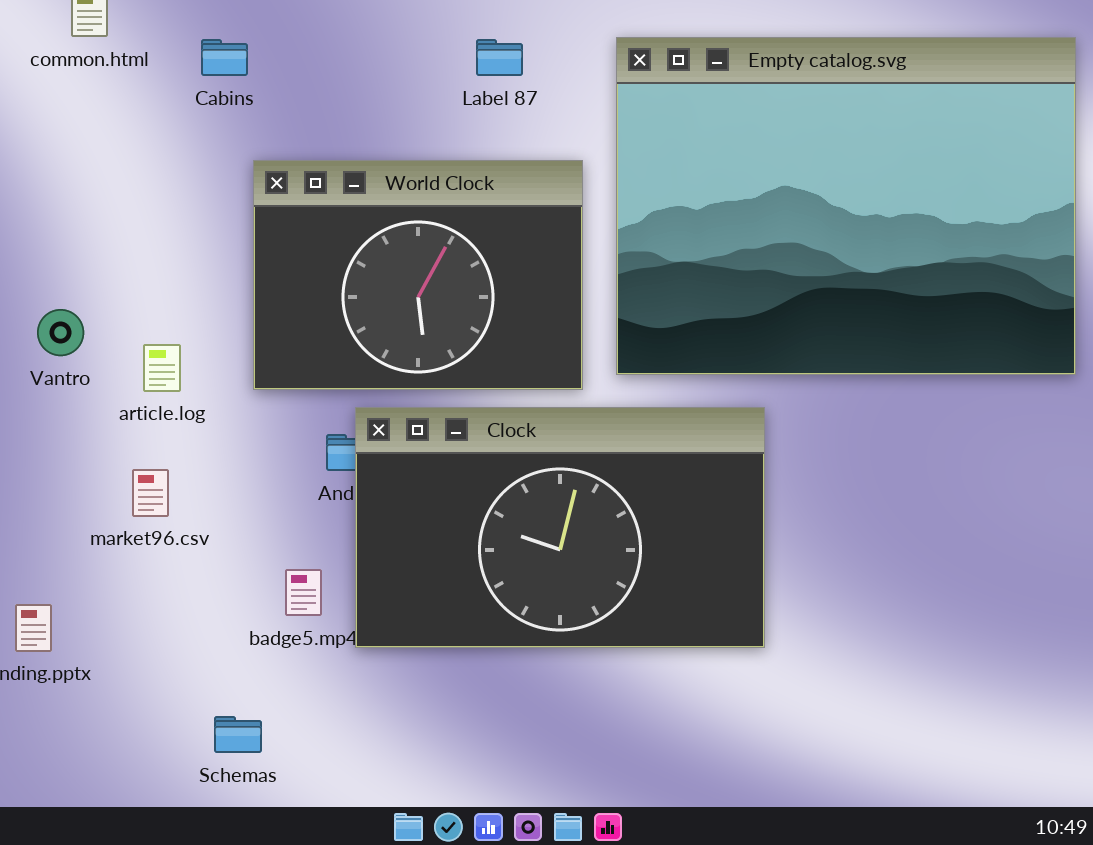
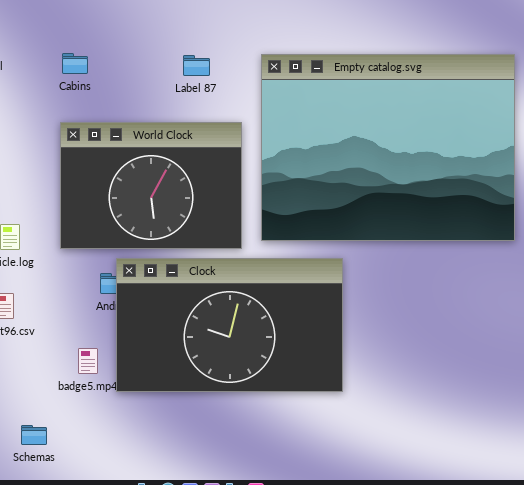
Cabins: [201,39,248,76] -> [62,53,88,74], moved
Schemas: [214,716,262,753] -> [21,425,47,445], moved

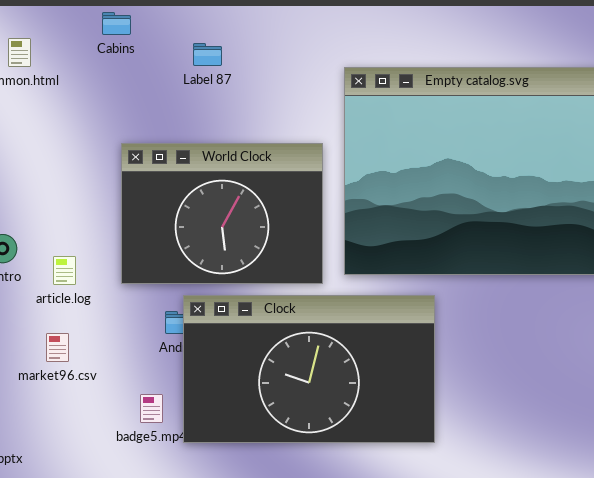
Cabins: [62,53,88,74] -> [102,12,131,35], moved
Label 87: [183,55,210,76] -> [193,43,222,66], moved

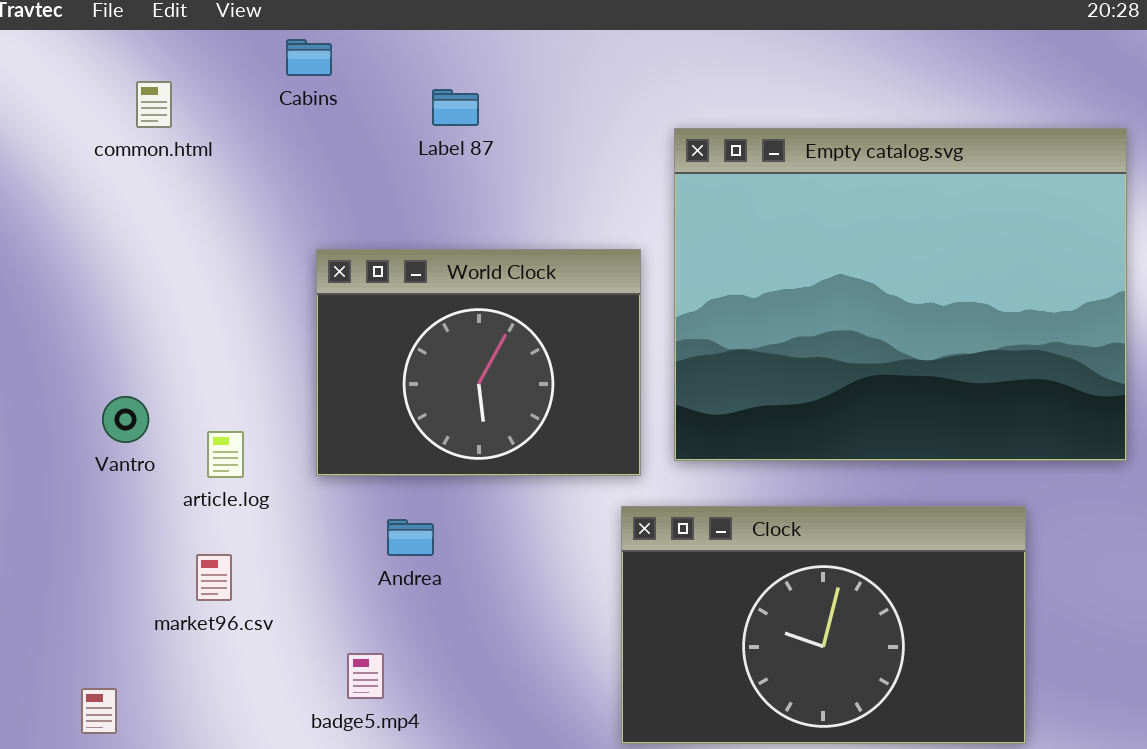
Clock: [183,295,435,443] -> [621,506,1026,744], moved

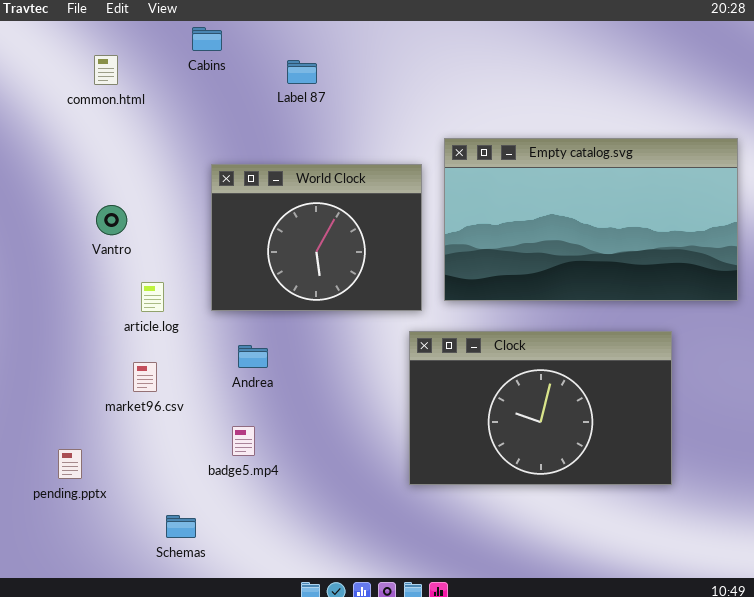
Empty catalog.svg: [674,128,1127,461] -> [444,138,738,301], resized
Vantro: [102,396,149,443] -> [96,205,127,235], moved
Andrea: [387,519,434,556] -> [238,345,268,368], moved

